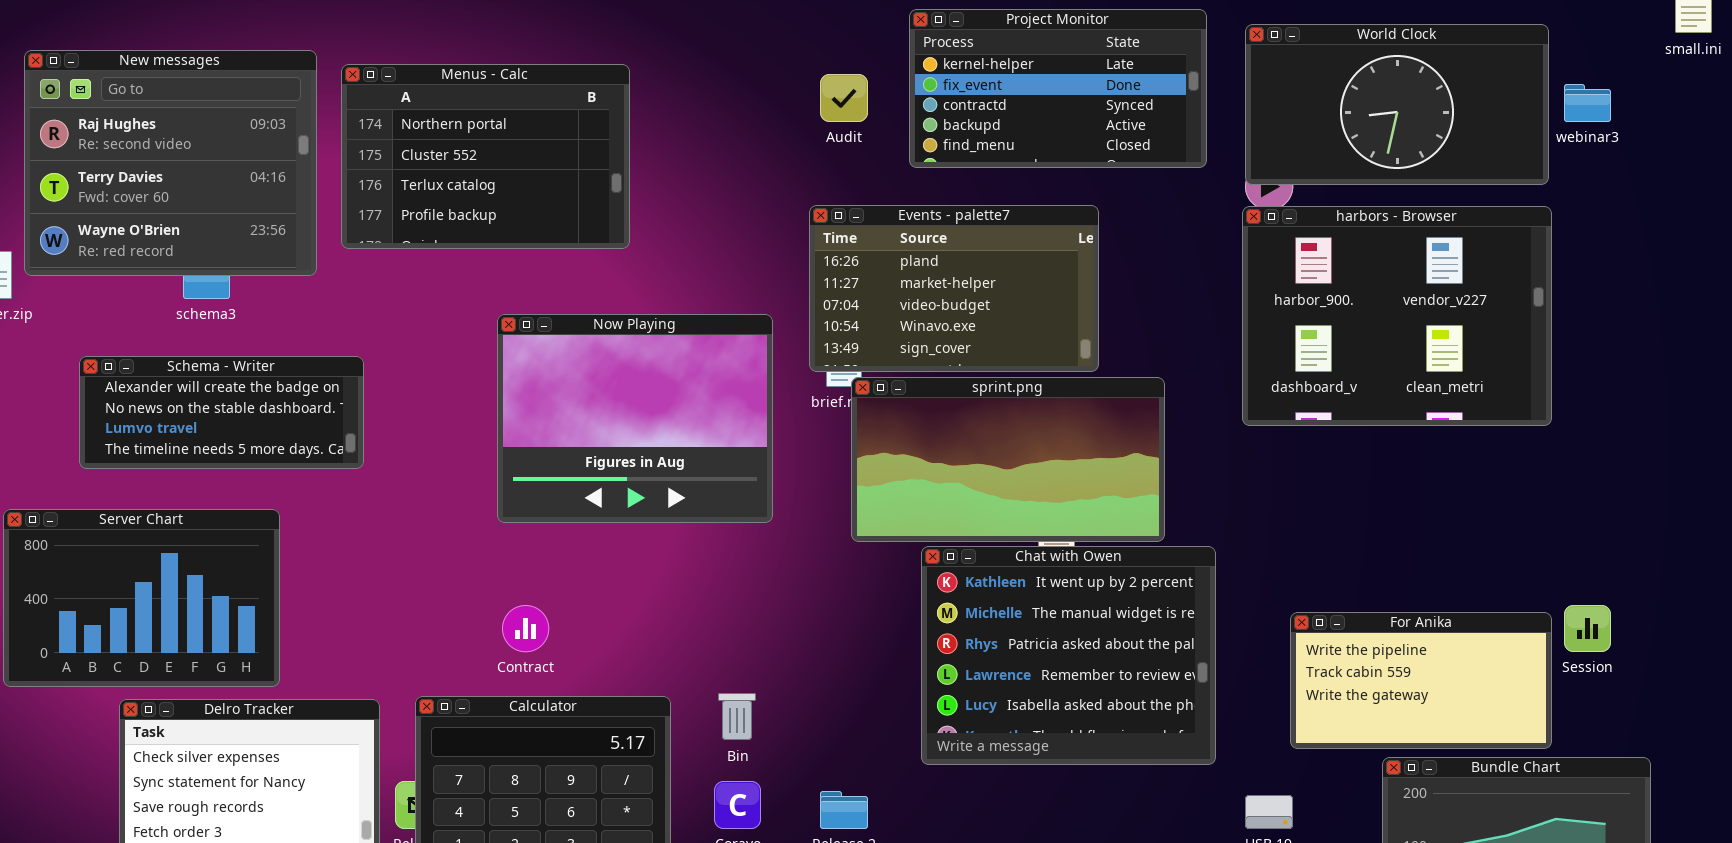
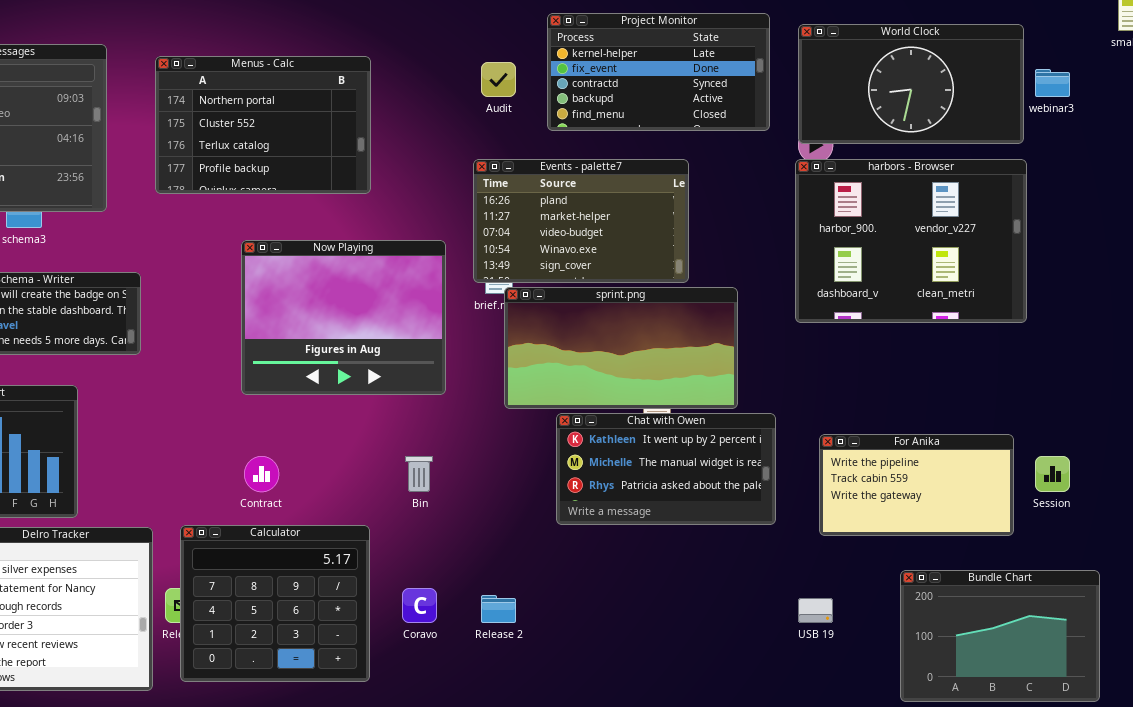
Menus - Calc: [341,64,630,249] -> [155,56,371,194], moved
Chat with Owen: [921,546,1216,765] -> [556,413,776,525], resized
For Anika: [1290,612,1552,749] -> [819,434,1014,536], moved
Bin: [718,693,756,740] -> [405,456,433,492], moved

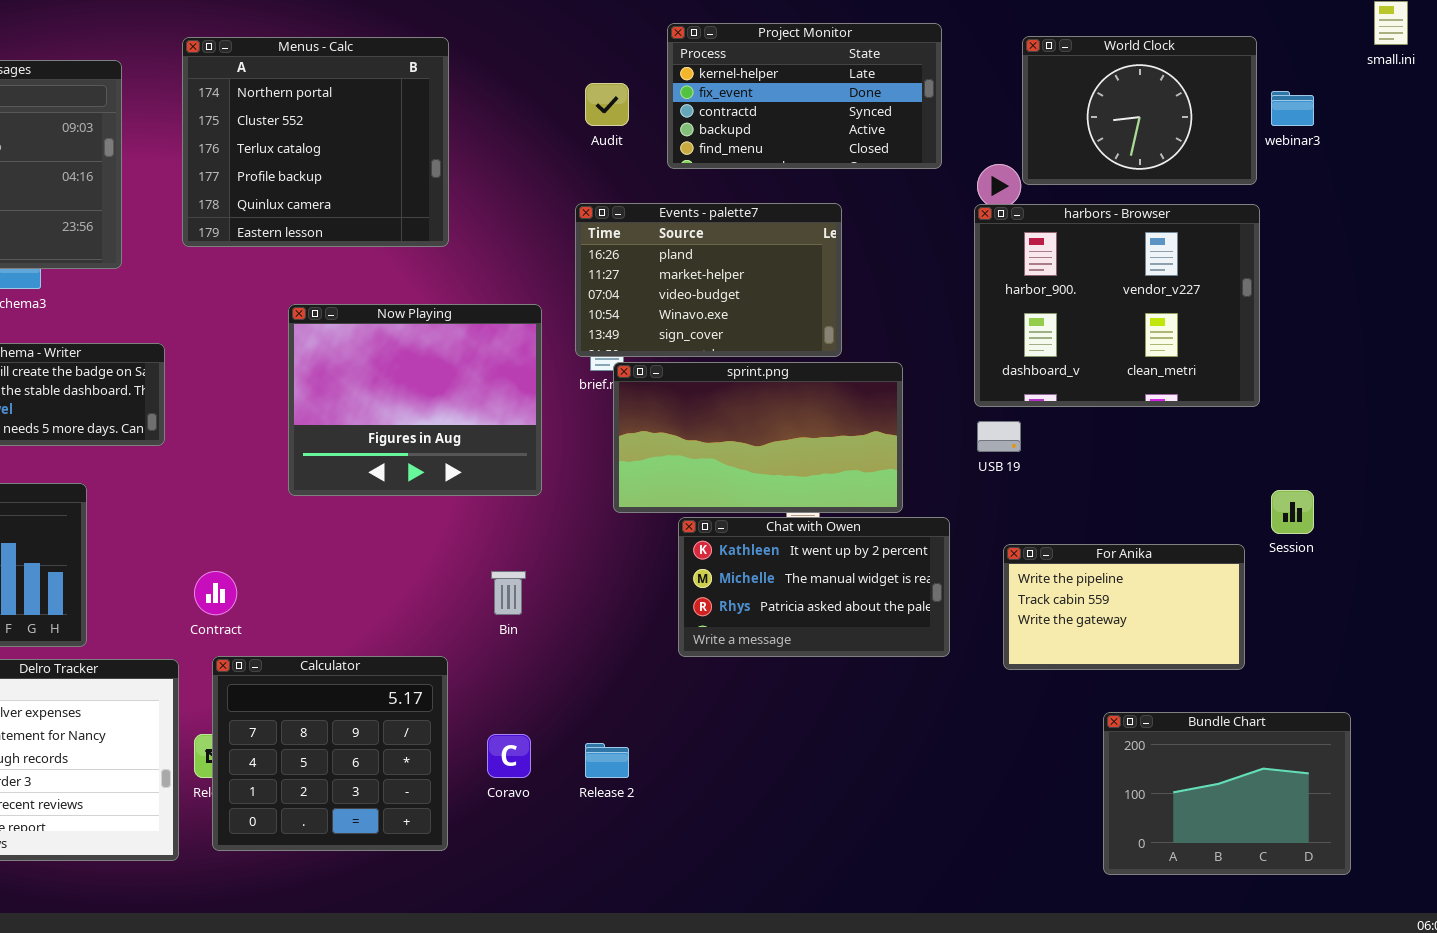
World Clock: [798,24,1024,144] -> [1022,36,1257,185], resized
Menus - Calc: [155,56,371,194] -> [182,37,449,247], resized
Contract: [244,456,279,492] -> [194,571,237,615], moved
Session: [1035,456,1070,492] -> [1271,490,1314,534], moved
USB 19: [798,598,833,623] -> [977,421,1021,452], moved

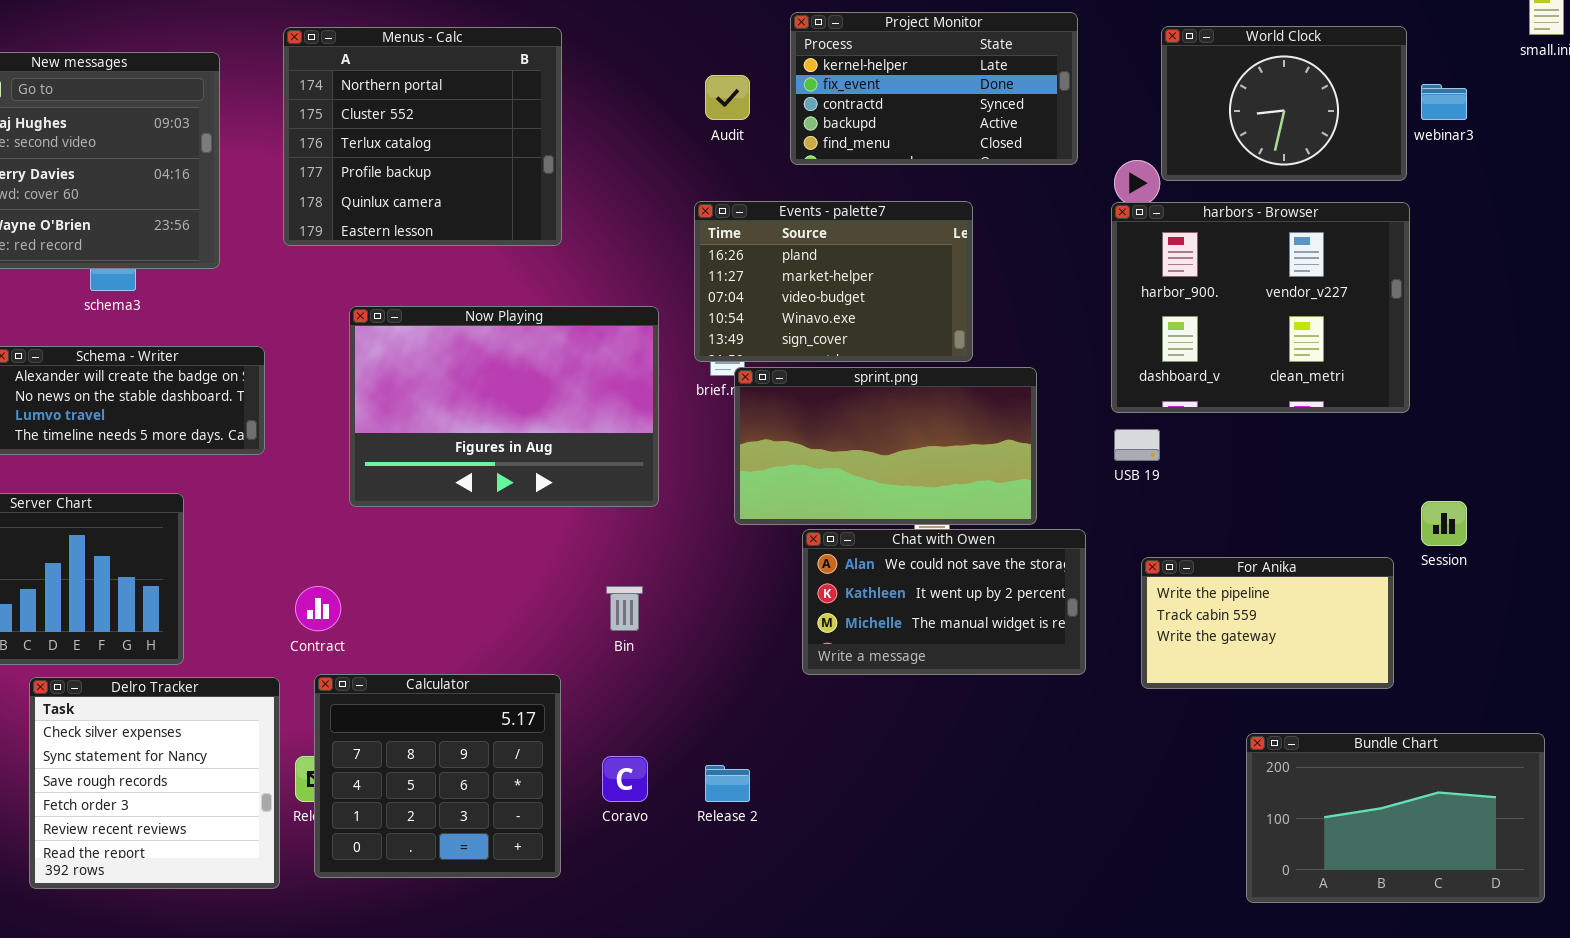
Now Playing: [288,304,542,496] -> [349,306,659,507], resized
Chat with Owen: [678,517,950,657] -> [802,529,1086,675], scrolled up 1 row
Bundle Chart: [1103,712,1351,875] -> [1246,733,1545,903], resized

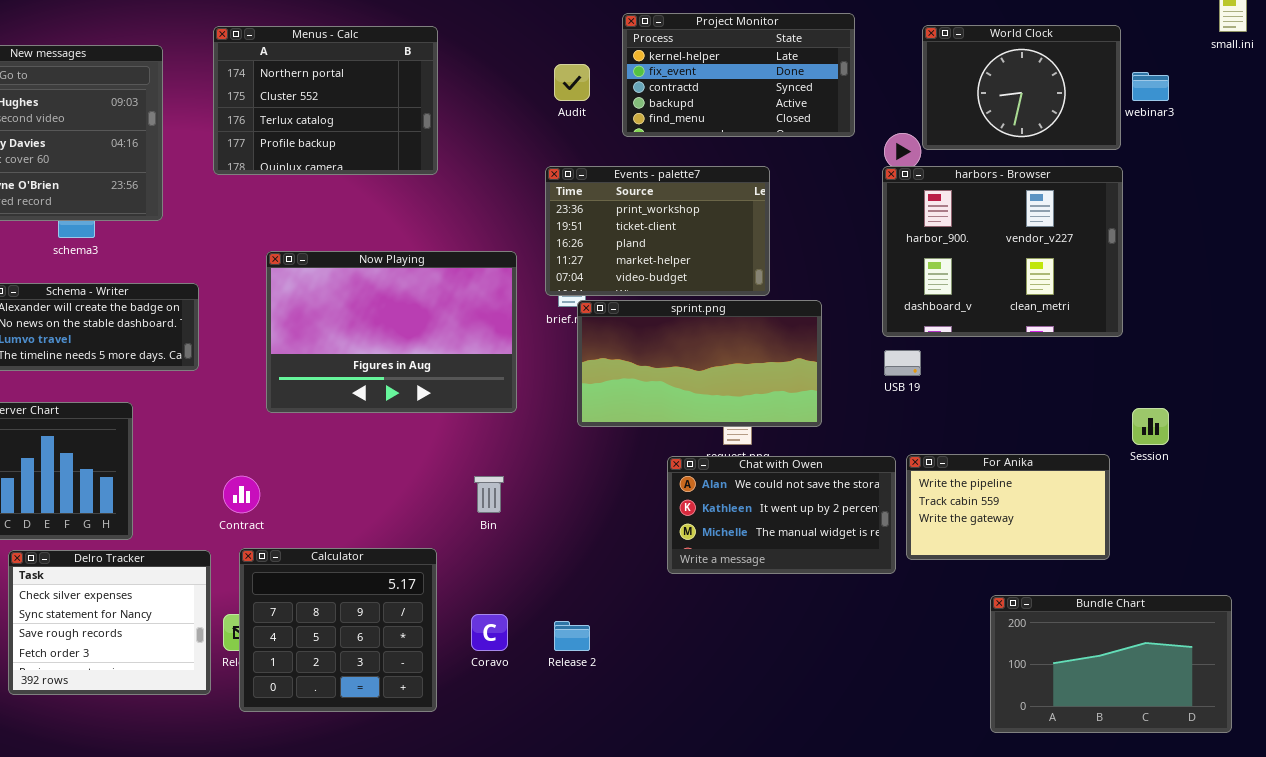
Menus - Calc: [283,27,562,246] -> [213,26,438,175], resized
Events - palette7: [694,201,973,362] -> [545,166,770,296], scrolled up 2 rows
Chat with Owen: [802,529,1086,675] -> [667,456,896,574], moved
Delro Tracker: [29,677,280,889] -> [8,550,211,695], resized

